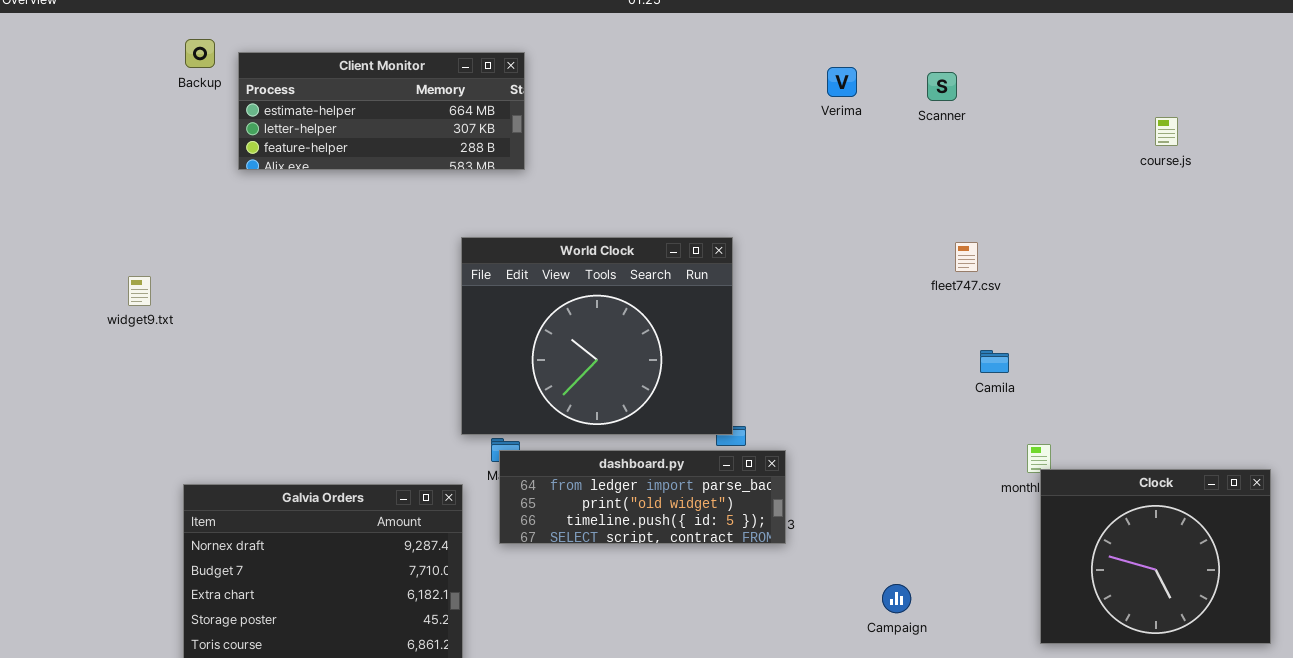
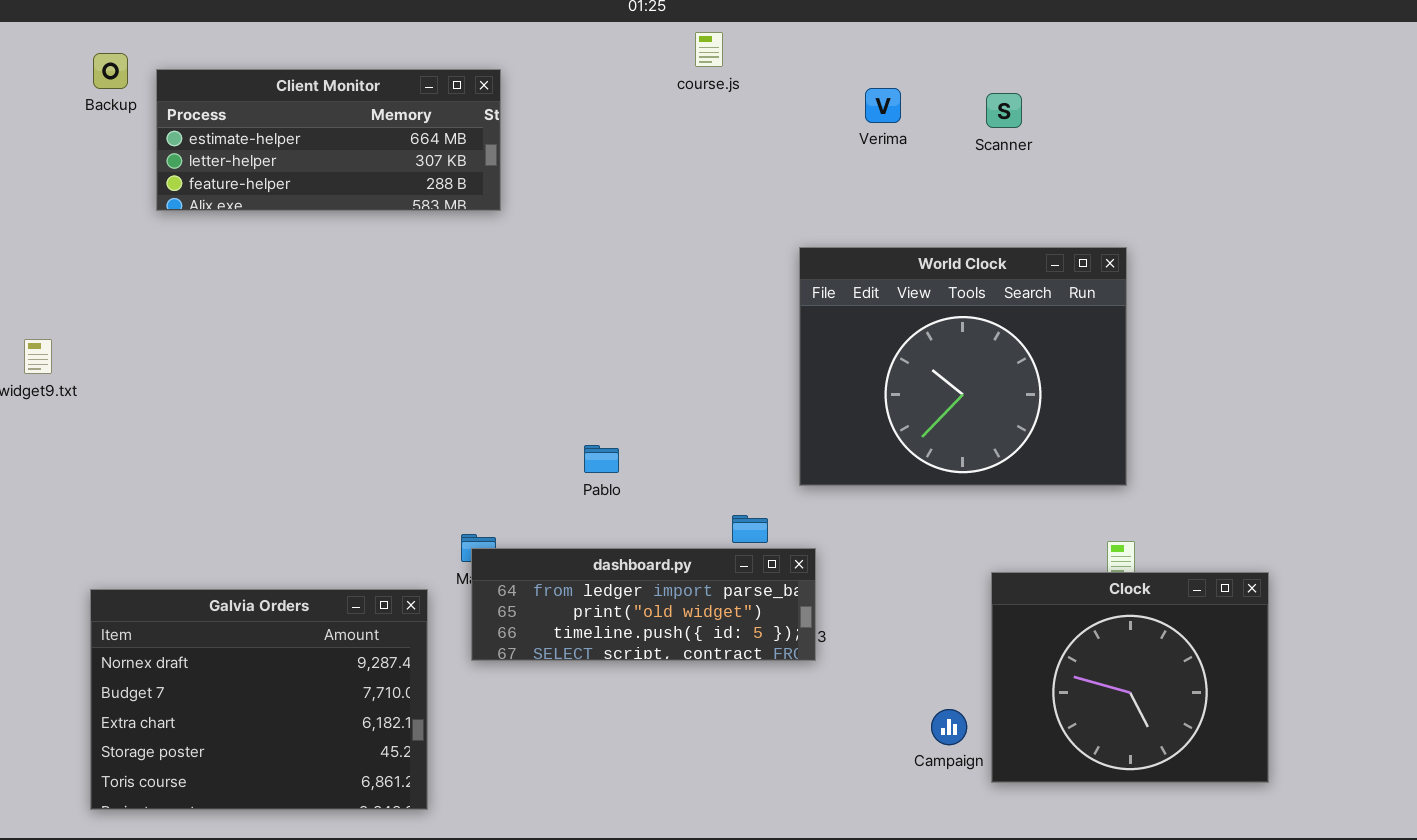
course.js: [1155,117,1178,146] -> [695,32,723,67], moved
World Clock: [461,237,733,435] -> [799,247,1127,486], moved
Clock: [1040,469,1271,644] -> [991,572,1269,783], moved

